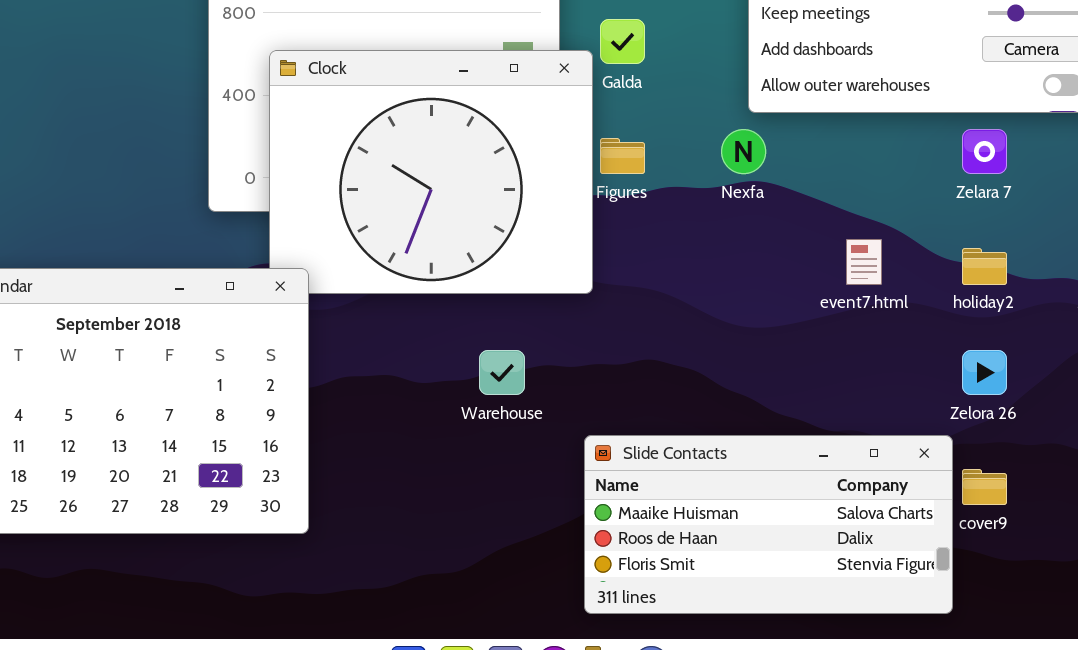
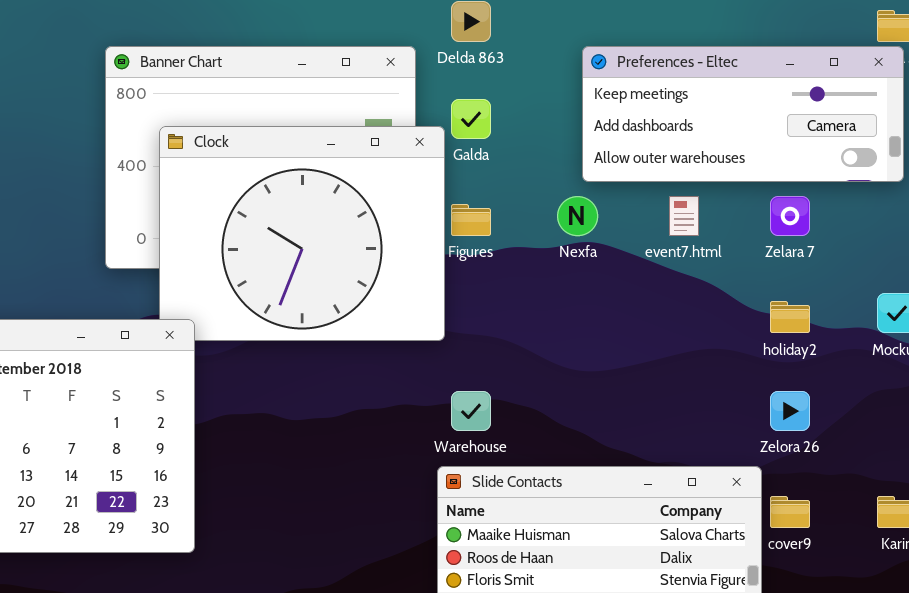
event7.html: [846,239,882,285] -> [669,196,699,236], moved
Warehouse: [479,350,525,395] -> [451,391,491,431], moved

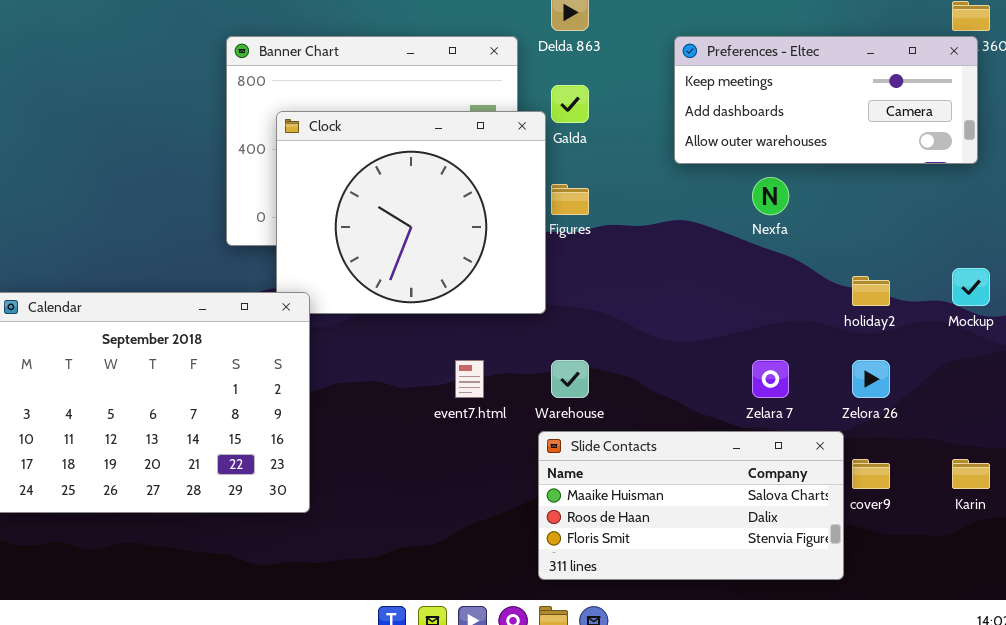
Nexfa: [557,196,598,236] -> [752,177,789,215], moved
event7.html: [669,196,699,236] -> [455,360,484,398], moved
Zelara 7: [770,196,810,236] -> [752,360,789,398], moved

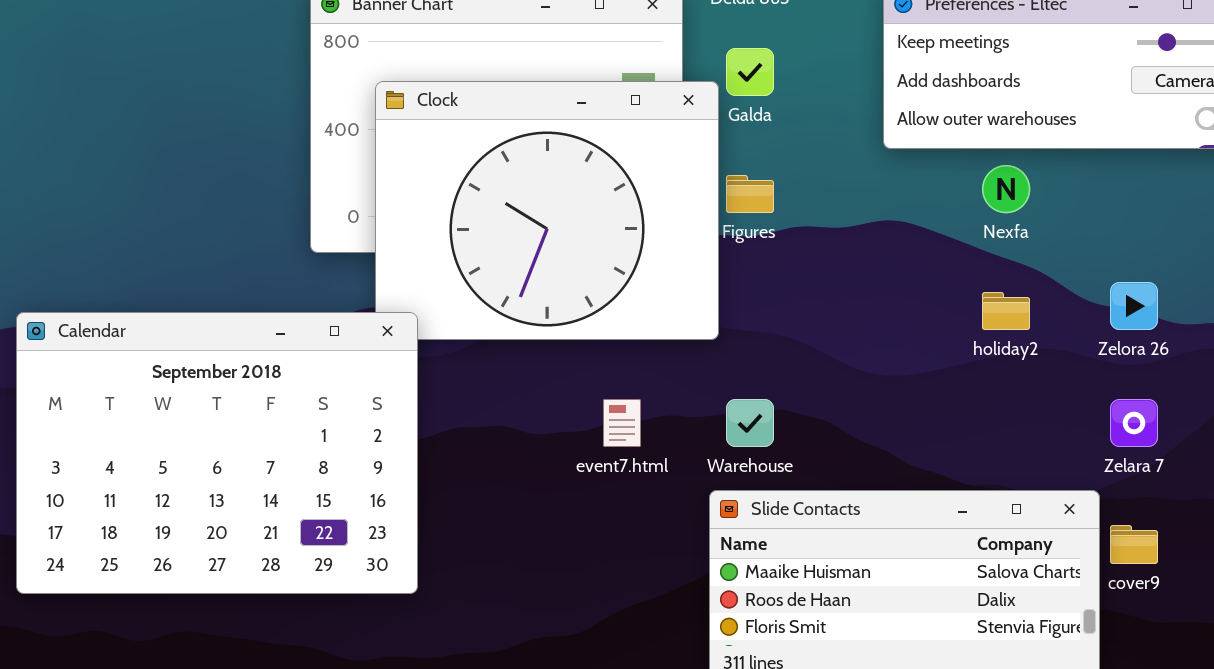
holiday2: [852,276,890,306] -> [982,292,1030,330], moved
Zelara 7: [752,360,789,398] -> [1110,399,1158,447], moved
Zelora 26: [852,360,890,398] -> [1110,282,1158,330], moved

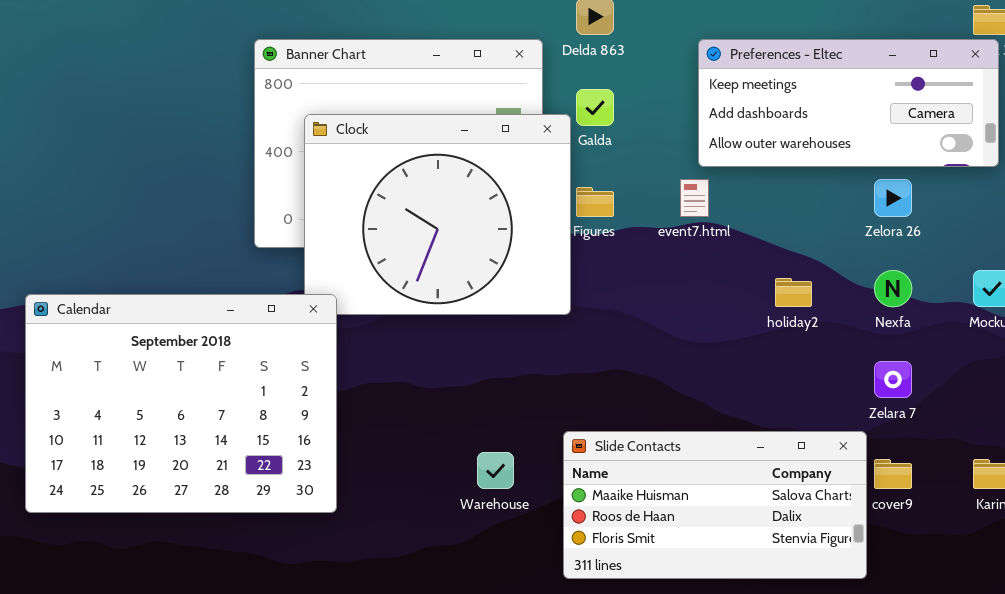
Nexfa: [982,165,1030,213] -> [874,270,912,307], moved
Zelora 26: [1110,282,1158,330] -> [874,179,912,217], moved
event7.html: [603,399,641,447] -> [680,179,709,217], moved
Warehouse: [726,399,774,447] -> [477,452,514,489], moved

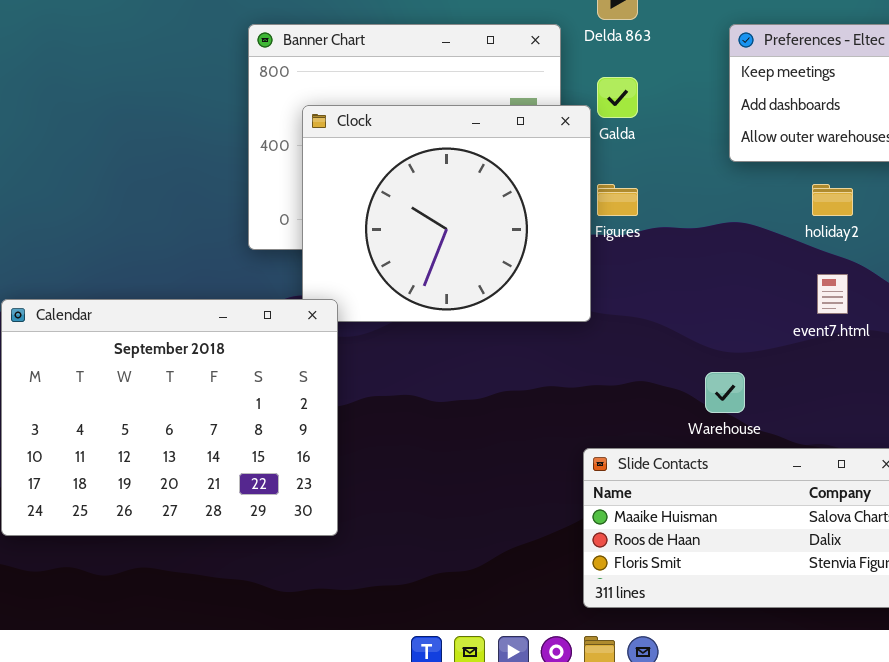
event7.html: [680,179,709,217] -> [817,274,848,314], moved
holiday2: [775,278,812,307] -> [812,184,853,216], moved
Warehouse: [477,452,514,489] -> [705,372,745,413], moved

